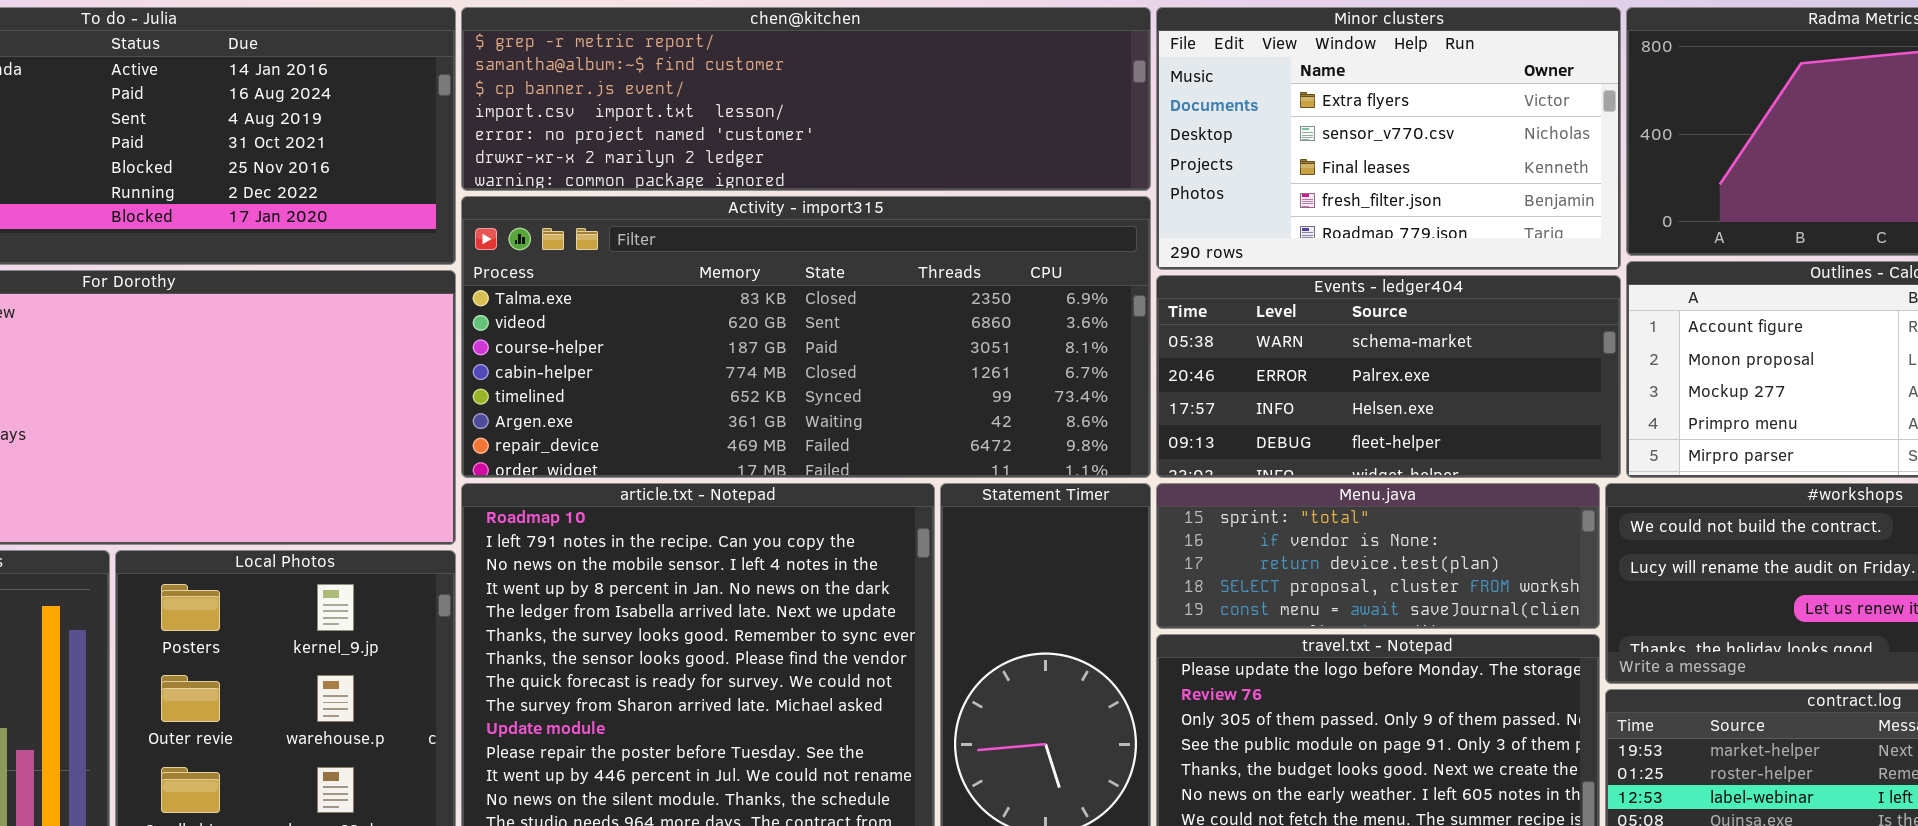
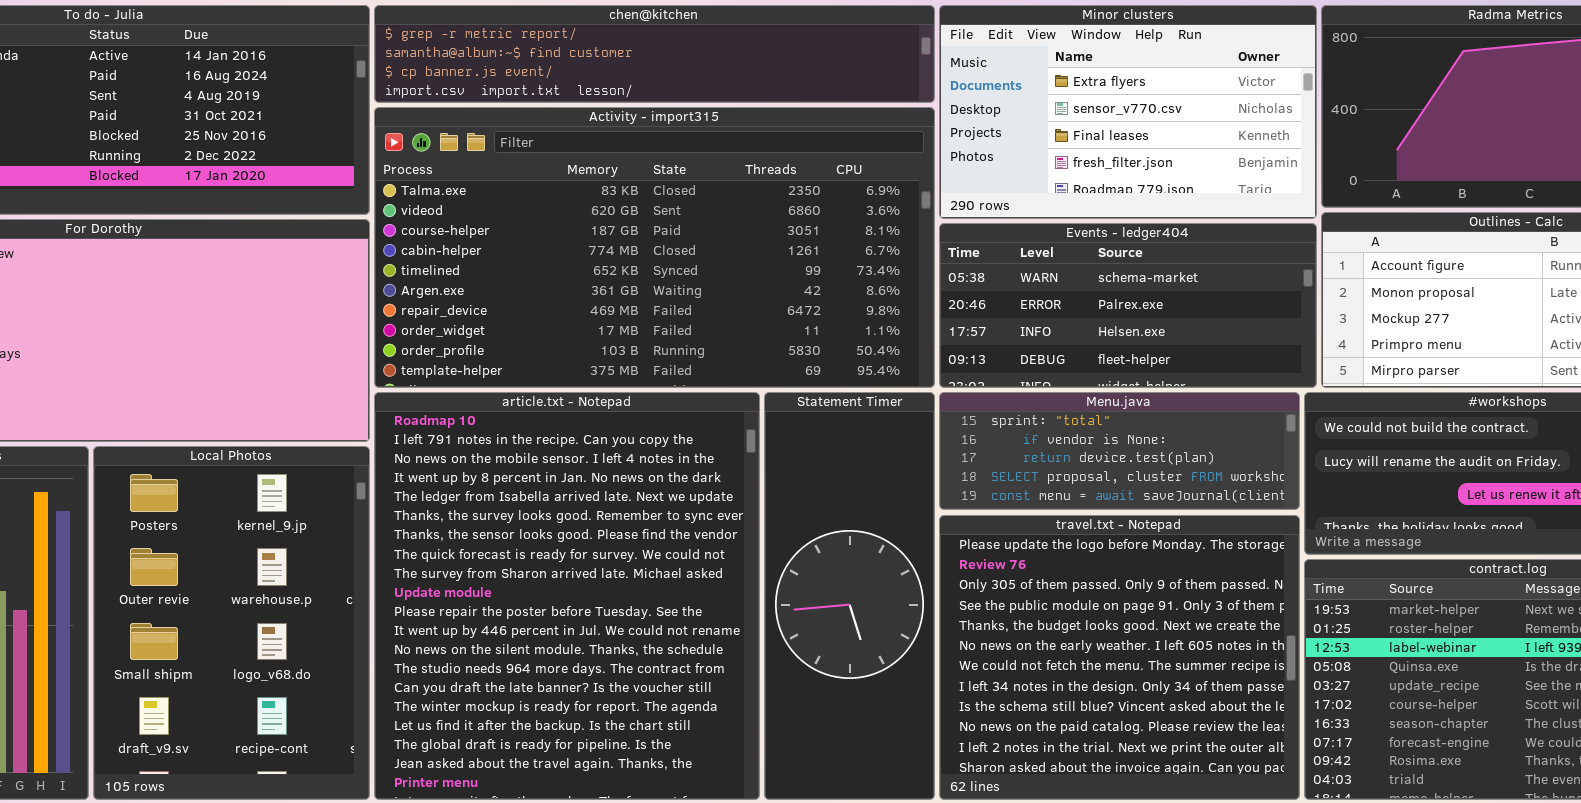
chen@kitchen: [461,7,1151,191] -> [374,5,935,103], resized
Activity - import315: [461,196,1151,478] -> [374,107,935,388], resized

